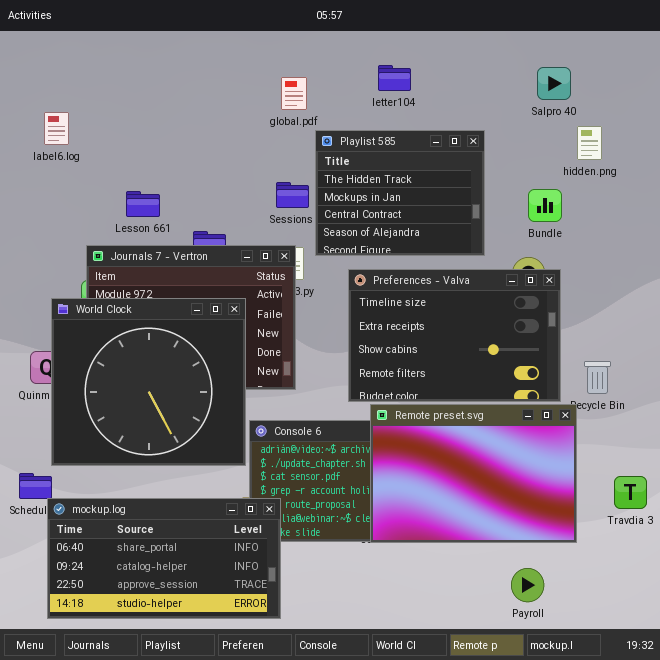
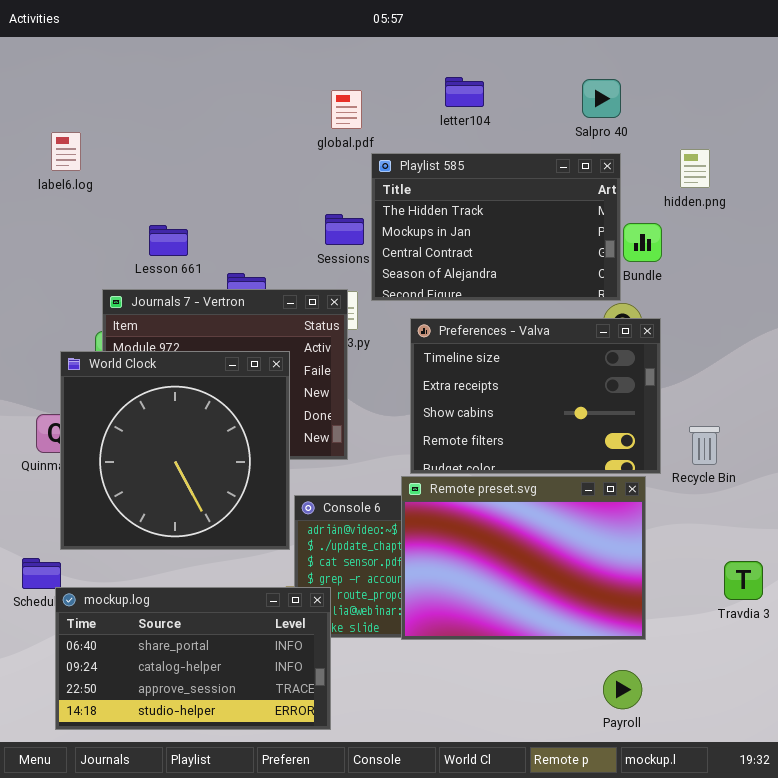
Salpro 40: [537,67,571,100] -> [582,79,621,118], moved
Playlist 585: [315,130,485,256] -> [371,153,621,301], resized
Remote preset.svg: [370,404,577,543] -> [401,476,646,640], moved

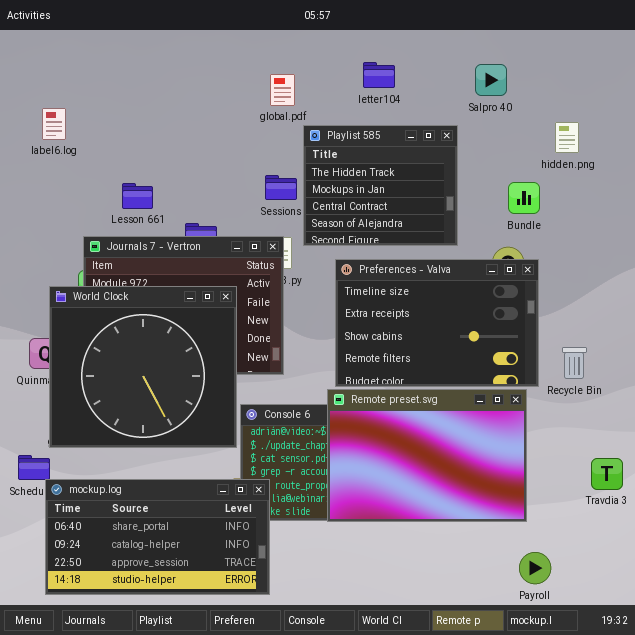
Playlist 585: [371,153,621,301] -> [303,125,458,246], resized
Payroll: [603,670,642,709] -> [519,552,551,584], moved

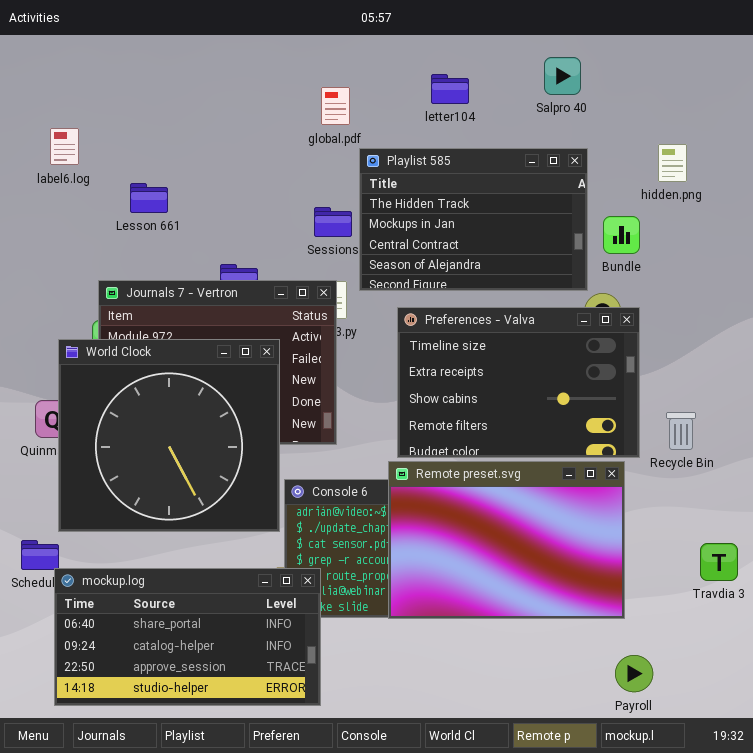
Salpro 40: [475,64,507,96] -> [544,57,581,95], moved
Playlist 585: [303,125,458,246] -> [359,148,588,291], resized
Lesson 661: [122,183,153,209] -> [130,183,168,213], moved

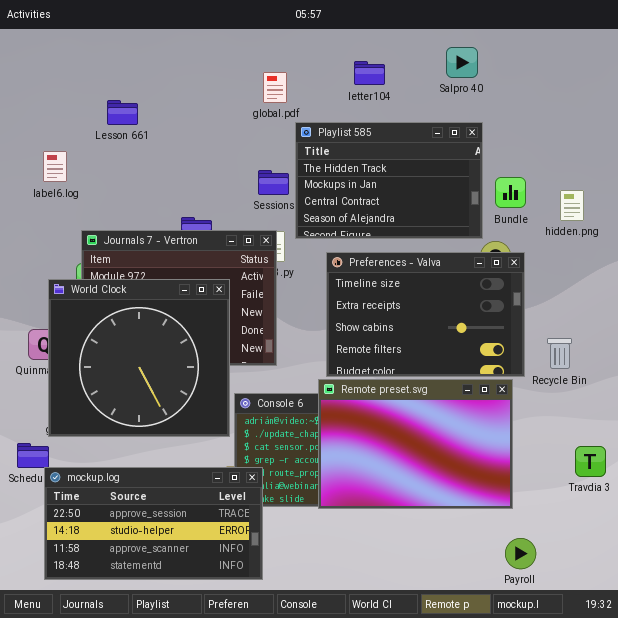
label6.log: [50,128,79,165] -> [43,151,67,182], moved
hidden.png: [658,144,687,182] -> [560,190,584,221], moved
Lesson 661: [130,183,168,213] -> [107,100,138,125], moved
mockup.log: [54,568,321,706] -> [44,467,263,580], scrolled down 2 rows

